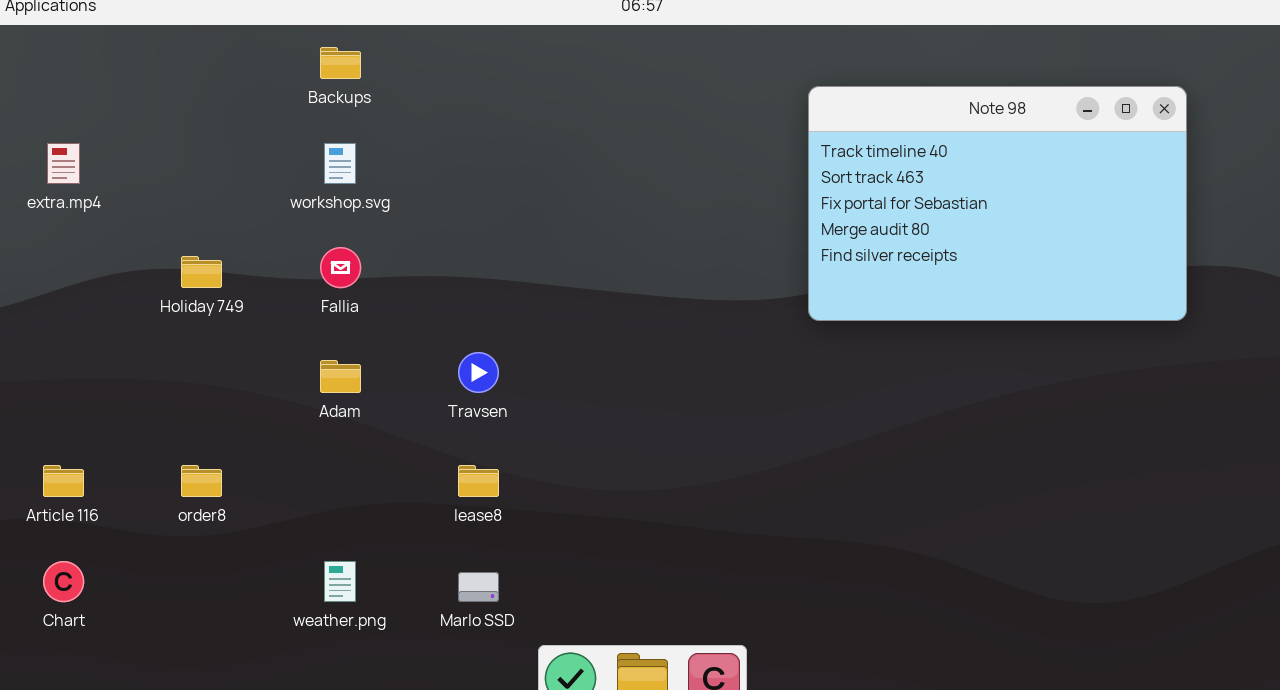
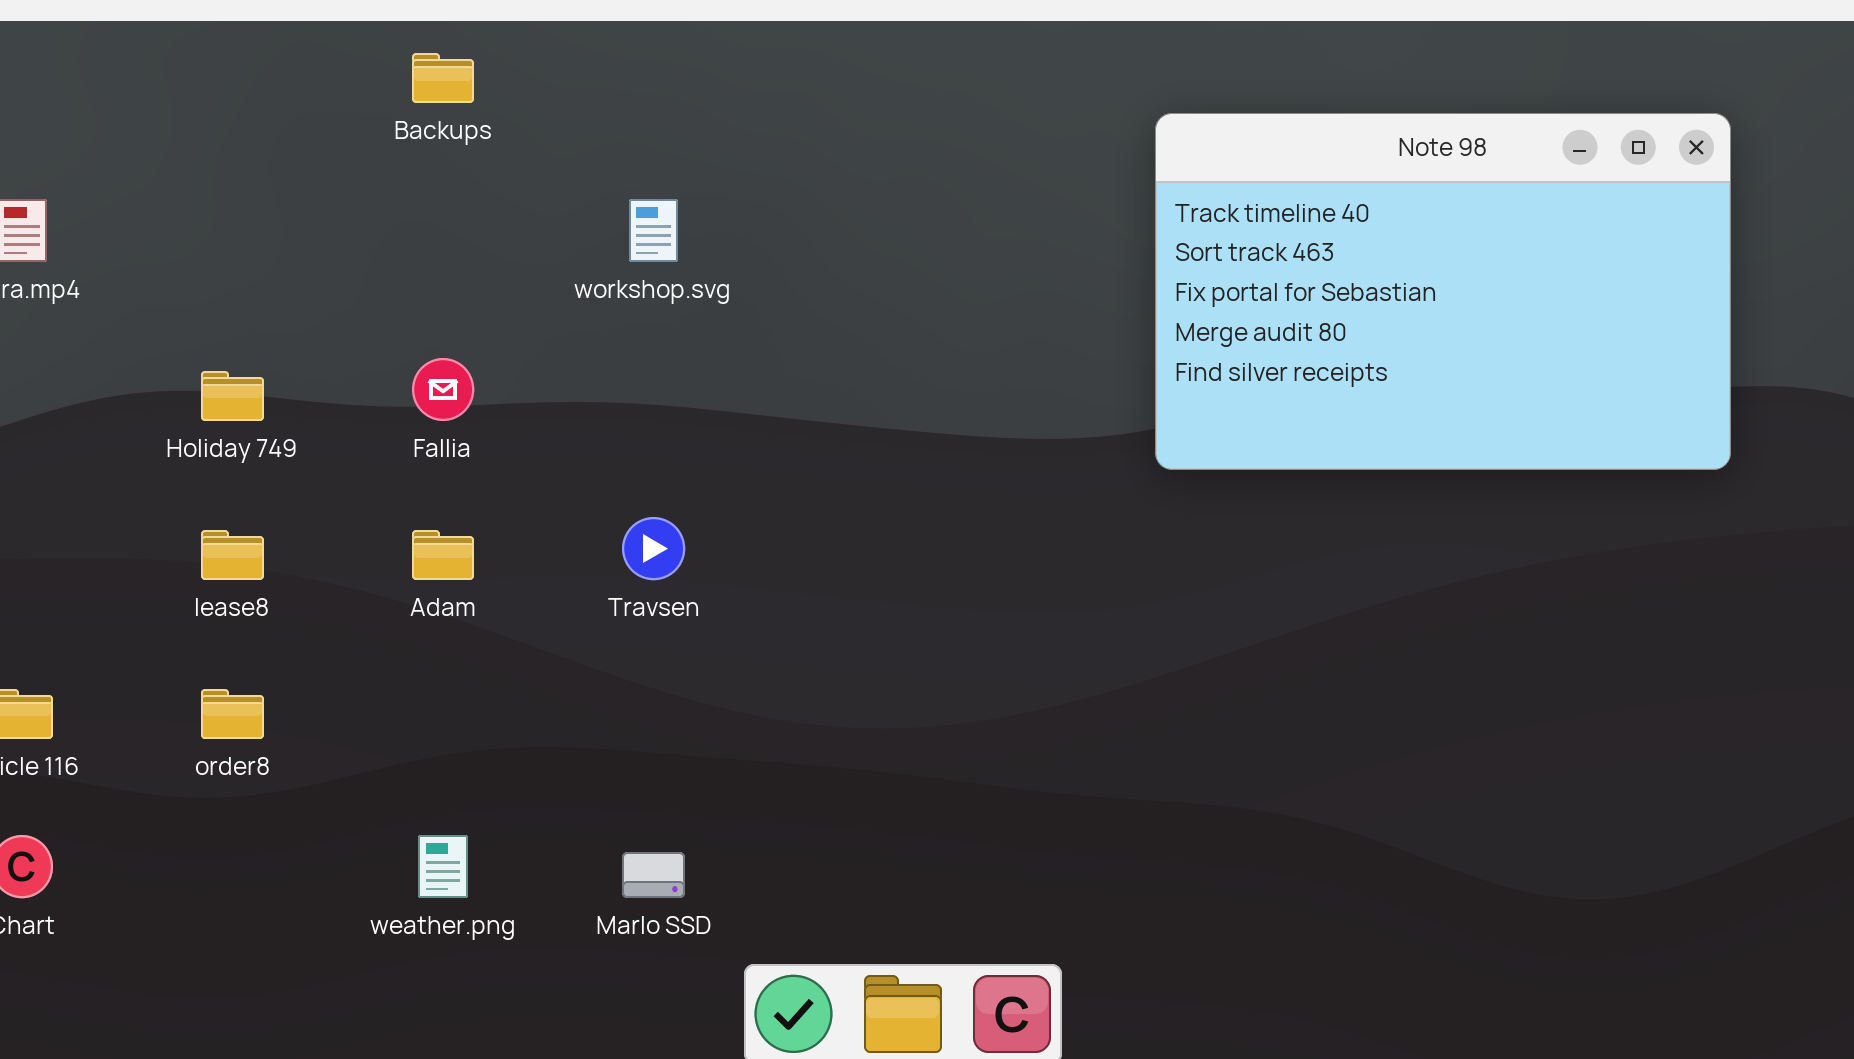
workshop.svg: [324,143,356,184] -> [629,199,678,262], moved
lease8: [458,465,499,497] -> [201,530,264,580], moved

